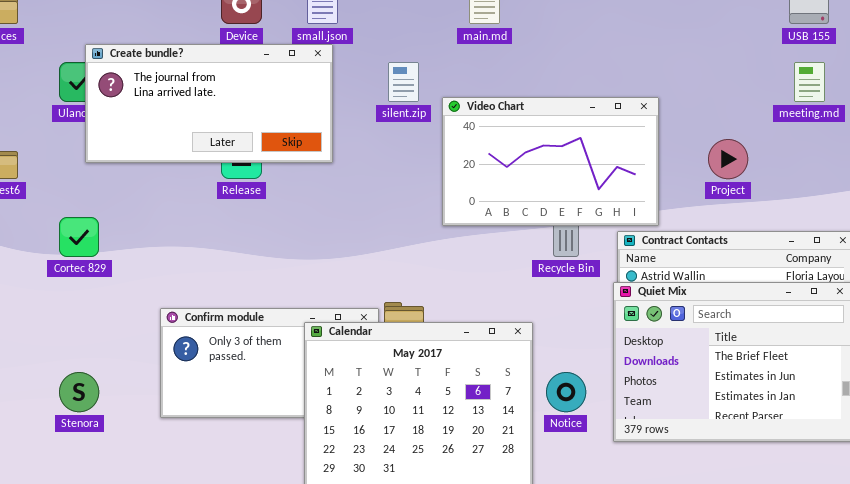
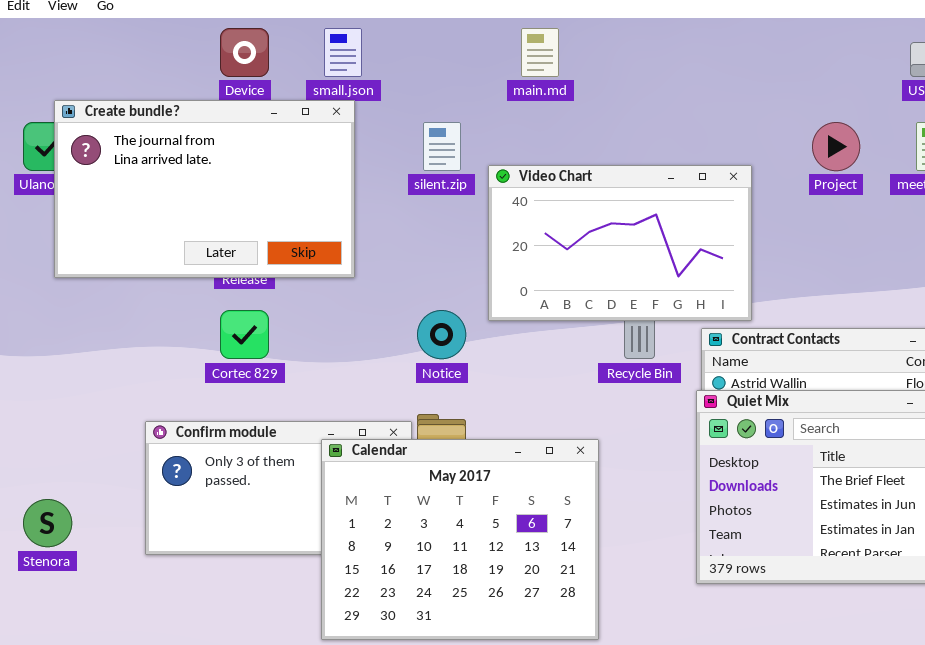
Create bundle?: [85,44,333,163] -> [54,100,355,278], resized
Project: [708,139,748,179] -> [812,122,860,171], moved
Cortec 829: [59,217,99,257] -> [220,310,269,359], moved
Notice: [546,372,586,412] -> [417,310,466,359], moved

